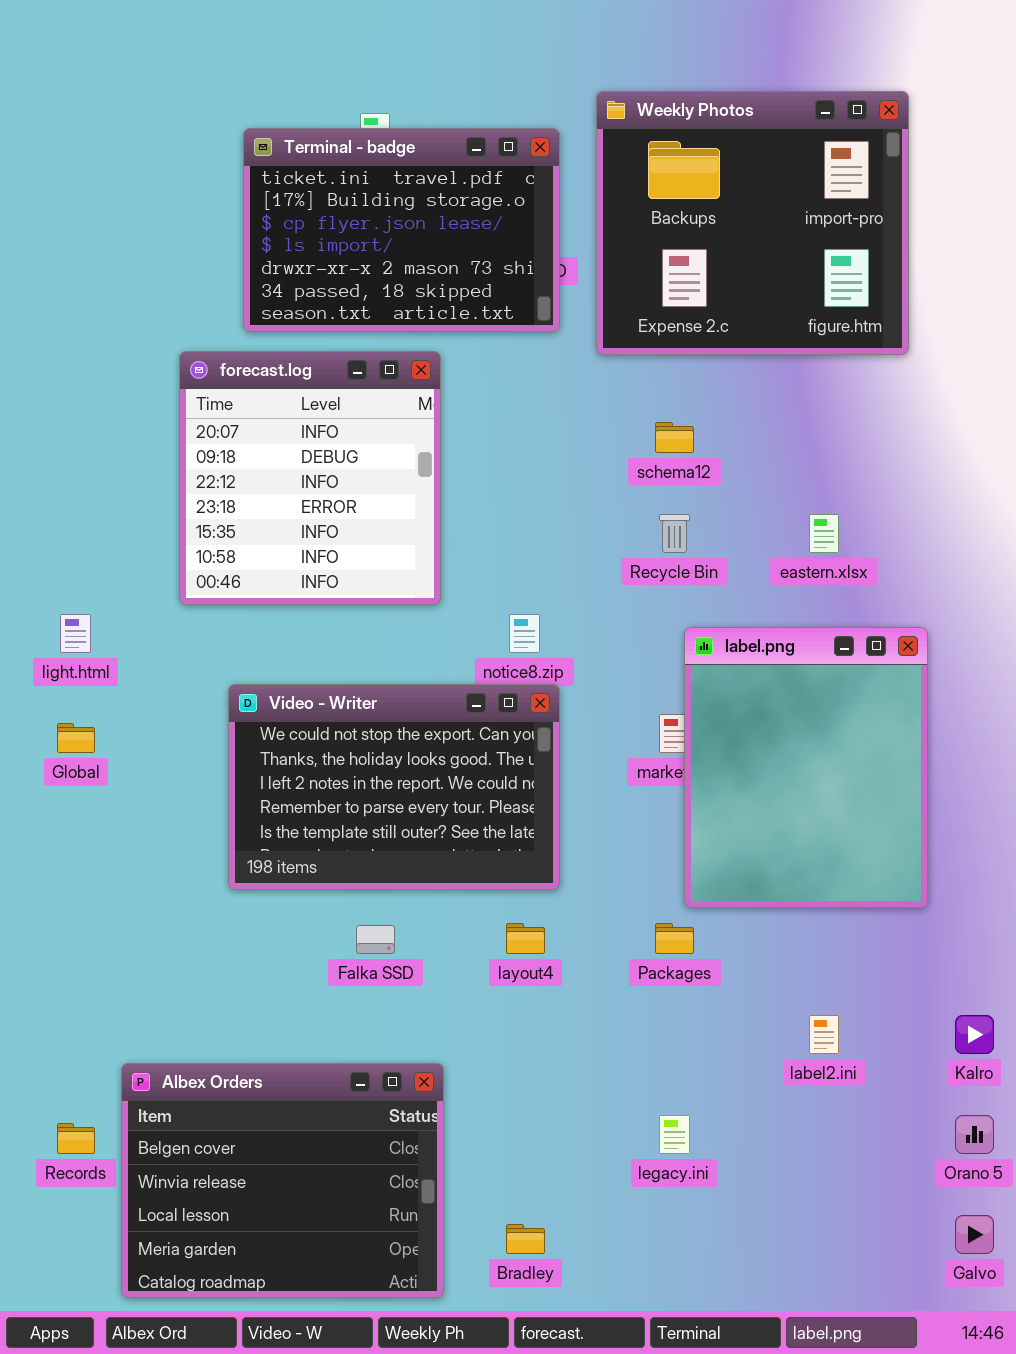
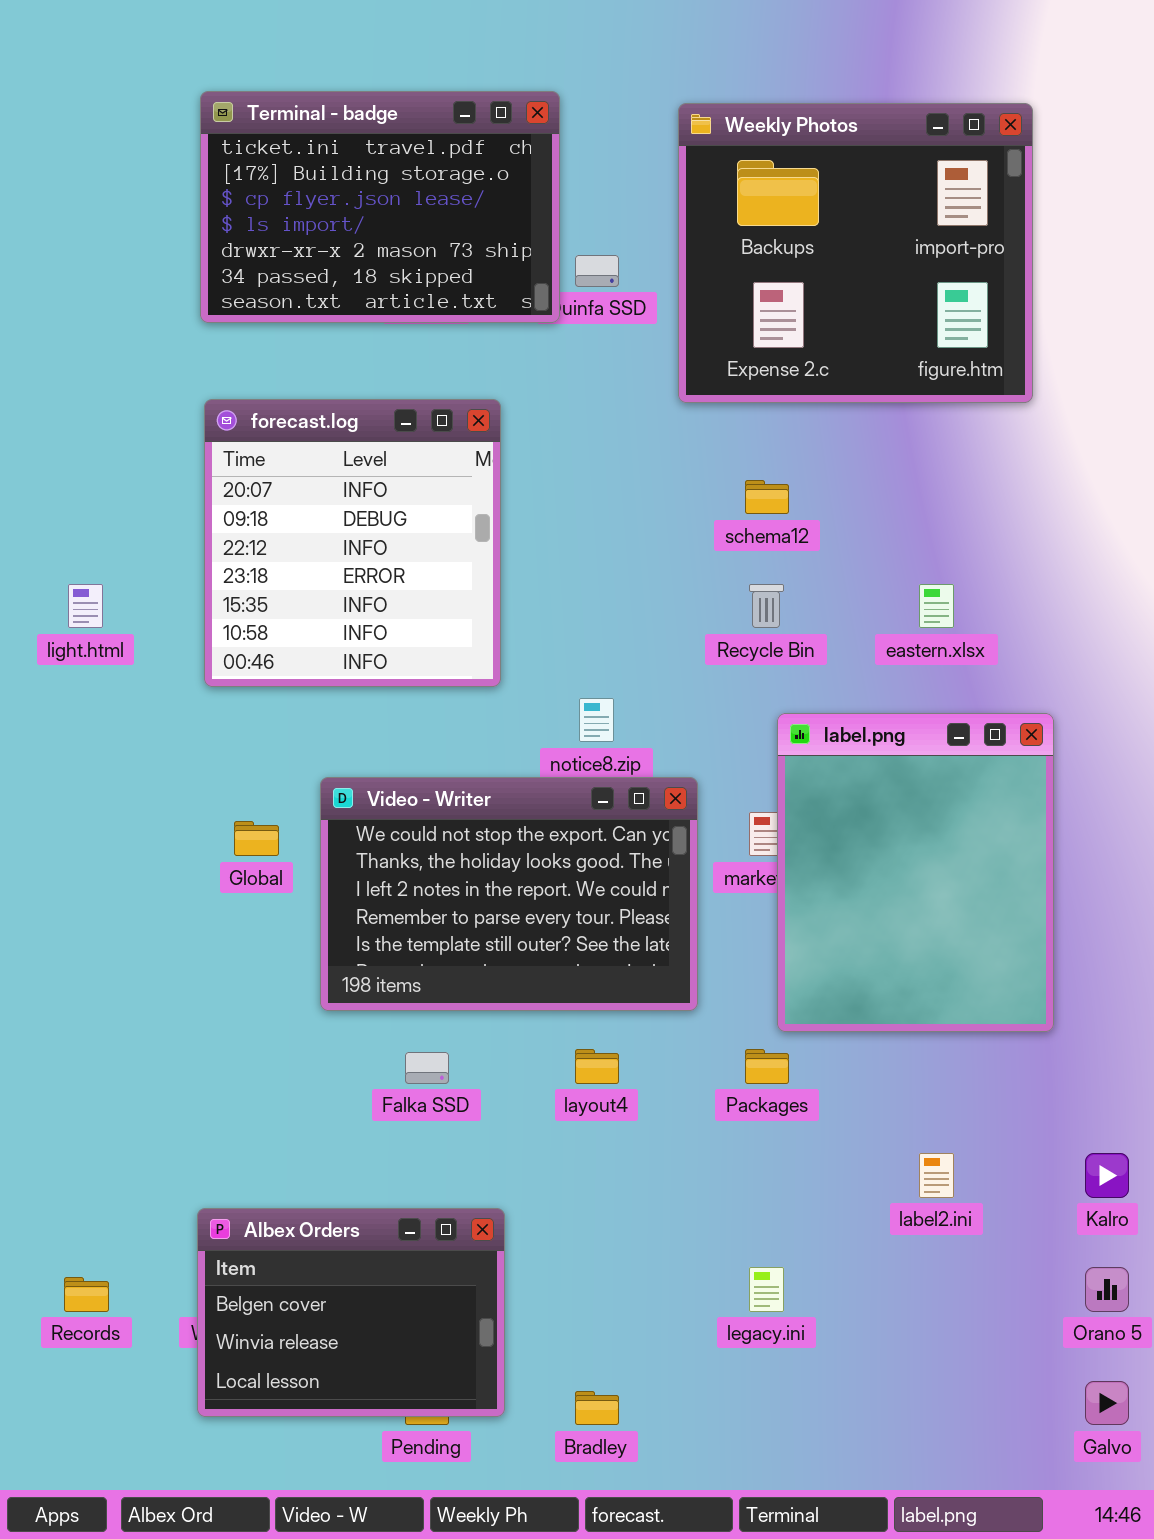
Terminal - badge: [243,128,560,332] -> [200,91,560,323], moved
light.html: [60,614,91,653] -> [68,584,103,628], moved
Video - Writer: [228,684,560,890] -> [320,777,698,1011], moved
Global: [57,723,95,753] -> [234,821,279,856], moved
Albex Orders: [121,1063,444,1298] -> [197,1208,505,1417], resized

